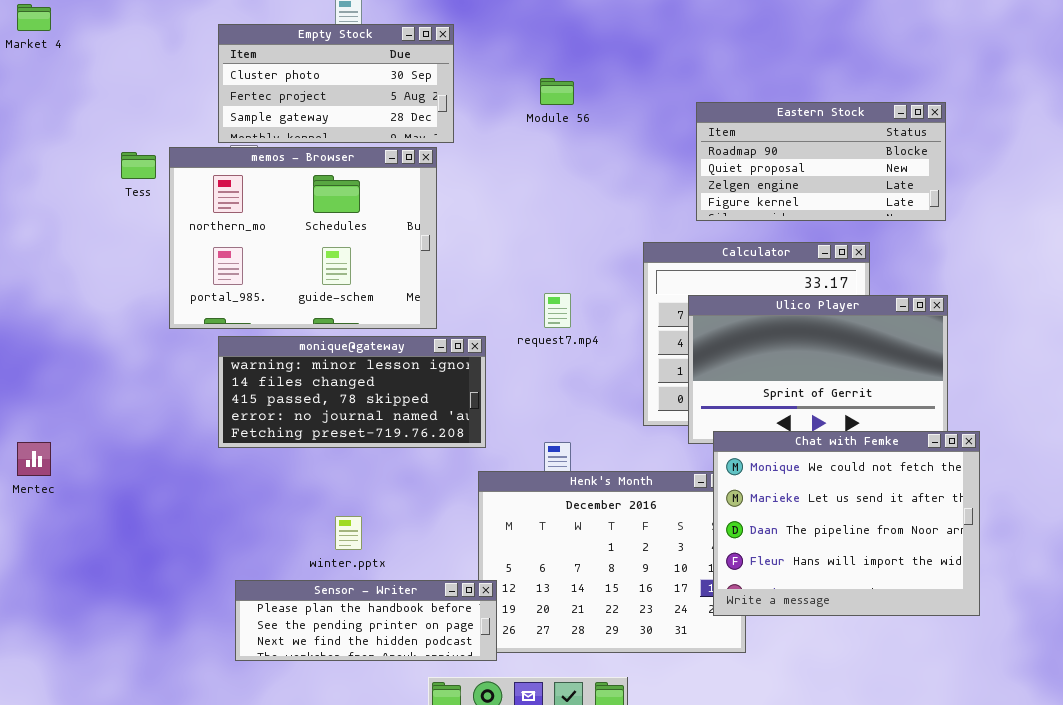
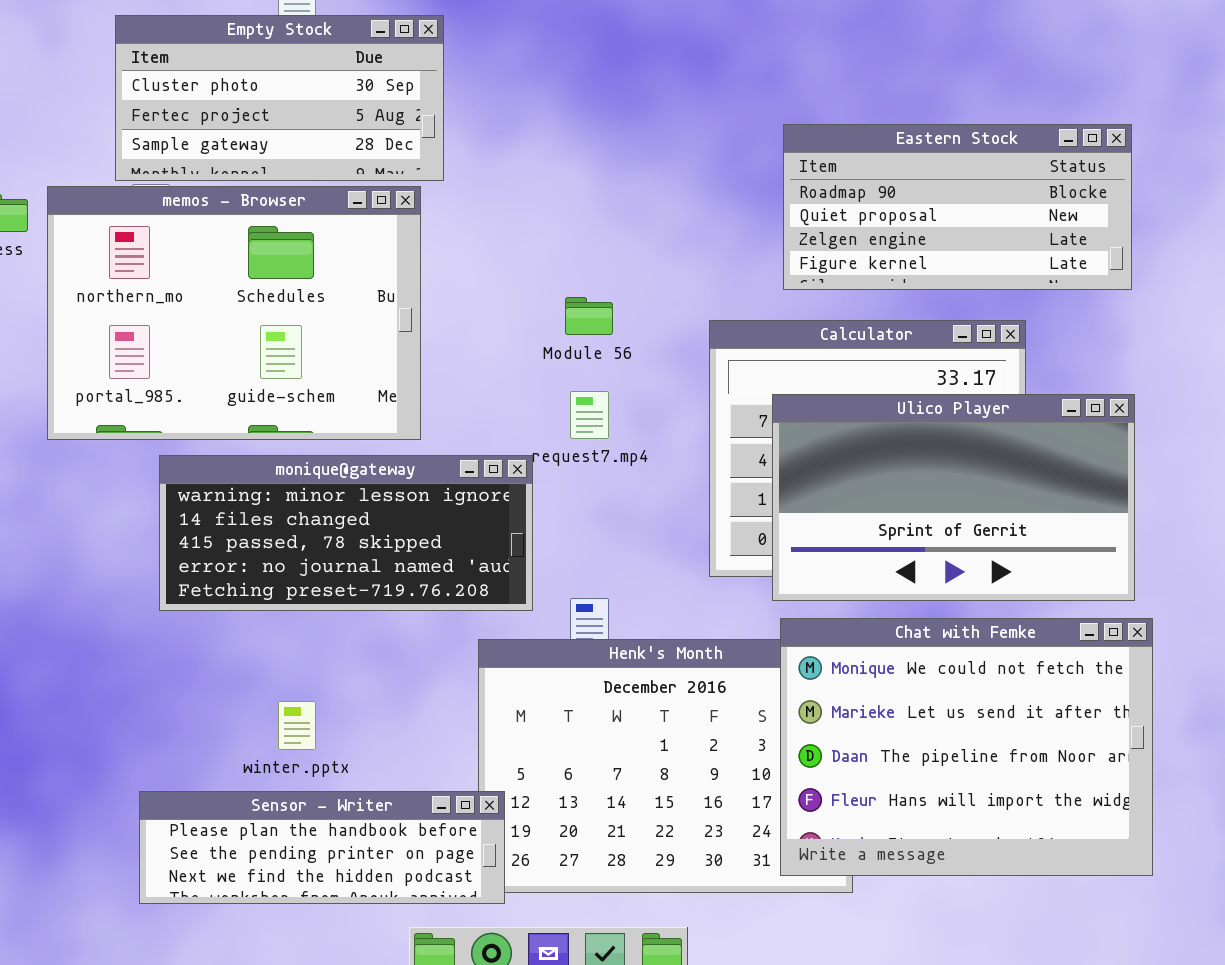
Module 56: [540,78,574,105] -> [565,297,613,335], moved
monique@gateway: [218,336,486,448] -> [159,455,533,611], moved
Chat with Femke: [713,431,980,616] -> [780,618,1153,876], moved

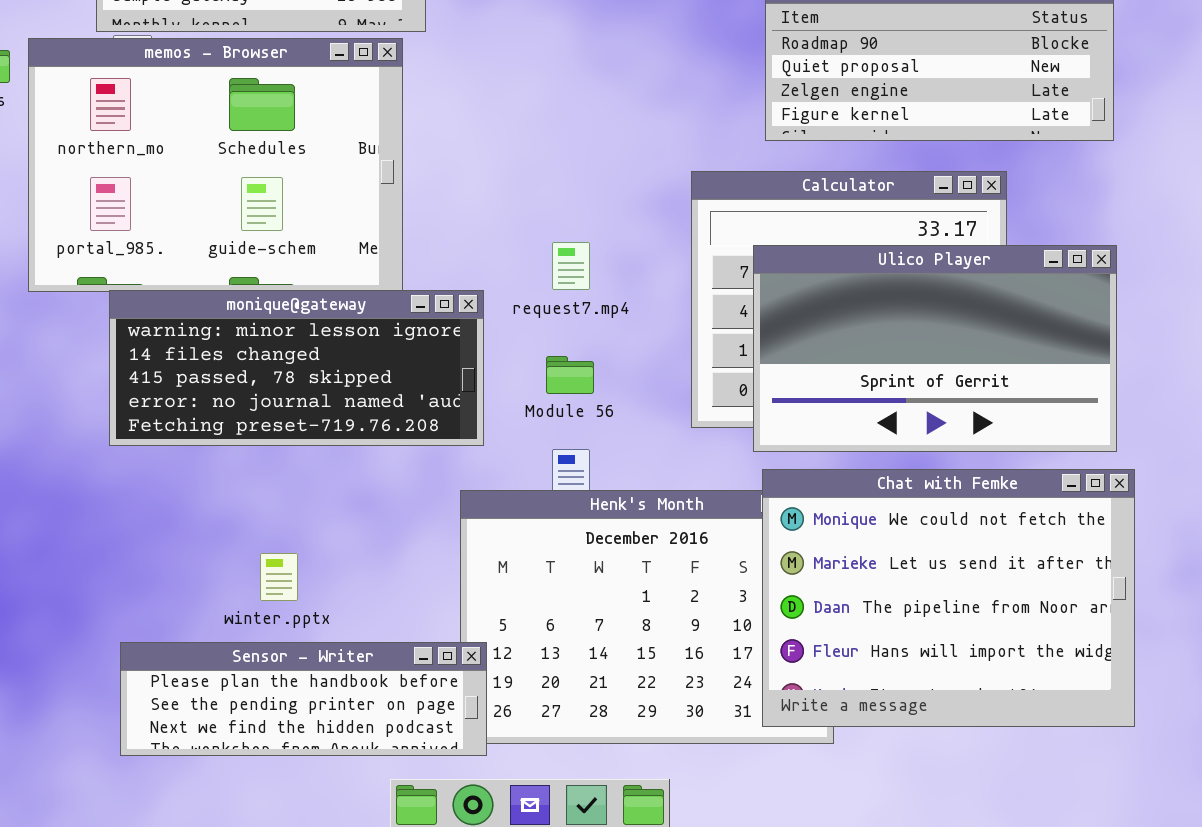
Module 56: [565,297,613,335] -> [546,356,594,394], moved
monique@gateway: [159,455,533,611] -> [109,290,484,446], moved

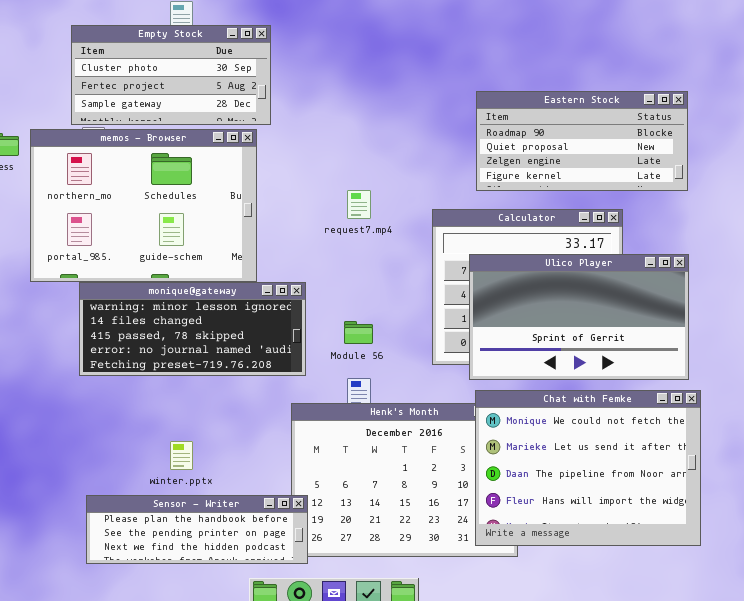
request7.mp4: [552,242,590,290] -> [347,190,371,219], moved

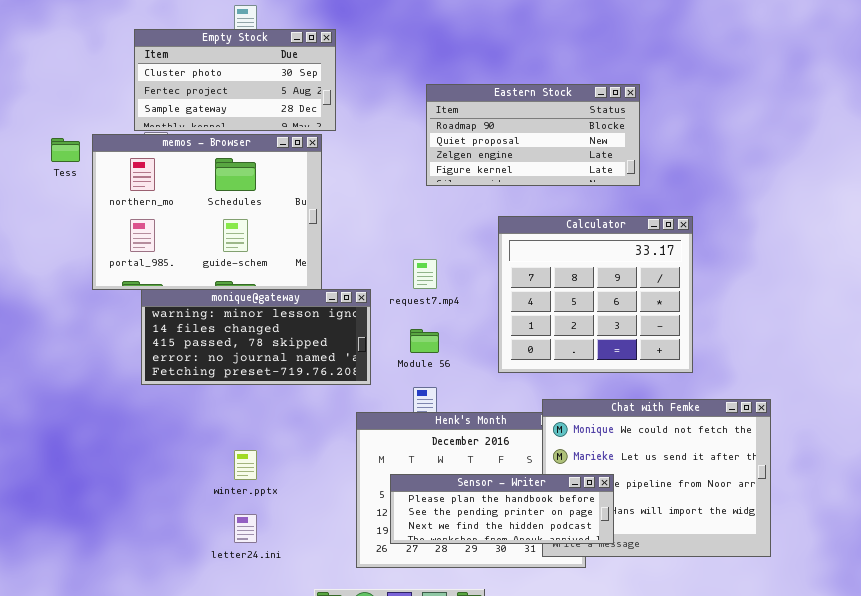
Eastern Stock: [476,91,688,191] -> [426,84,640,186], moved
request7.mp4: [347,190,371,219] -> [413,259,437,289], moved
Ulico Player: [469,254,689,380] -> none, closed
Sensor - Writer: [86,495,308,564] -> [390,474,614,544], moved

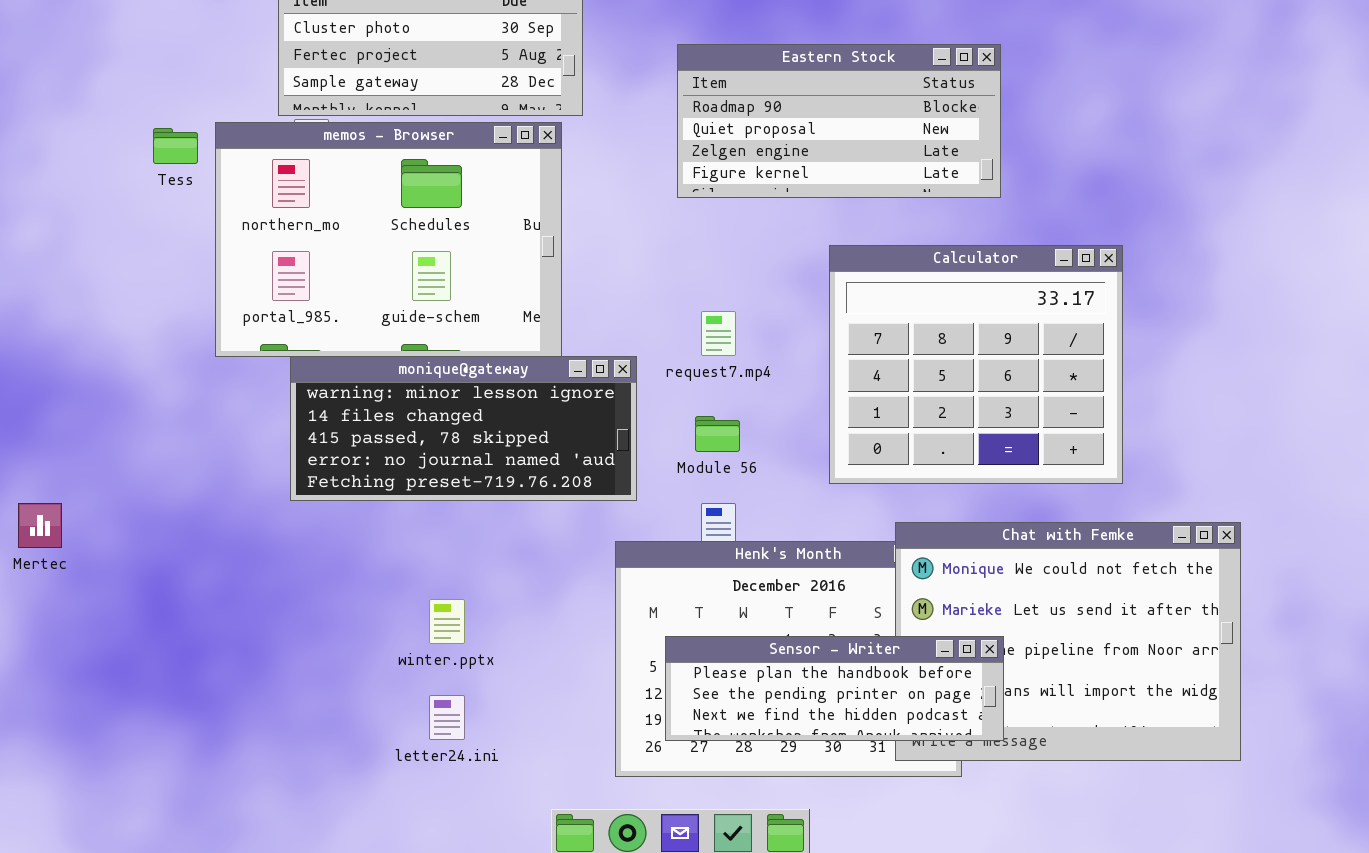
Eastern Stock: [426,84,640,186] -> [677,44,1001,198], moved

